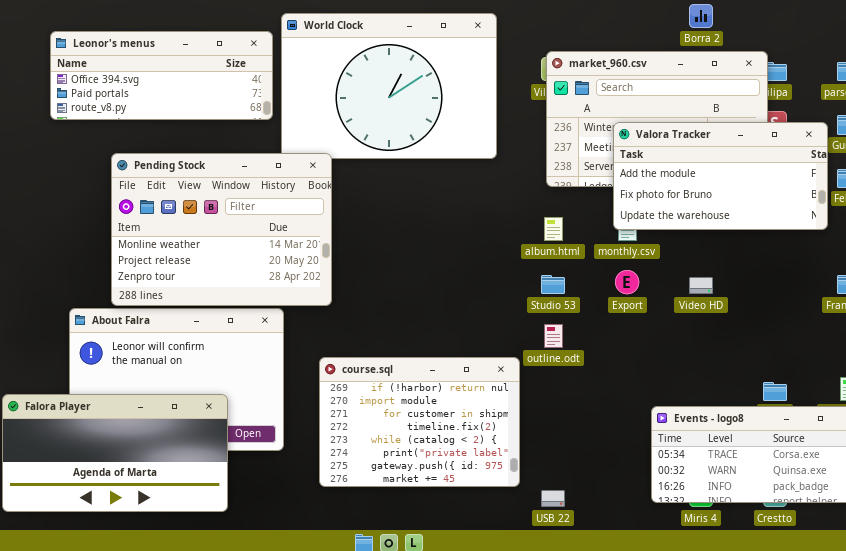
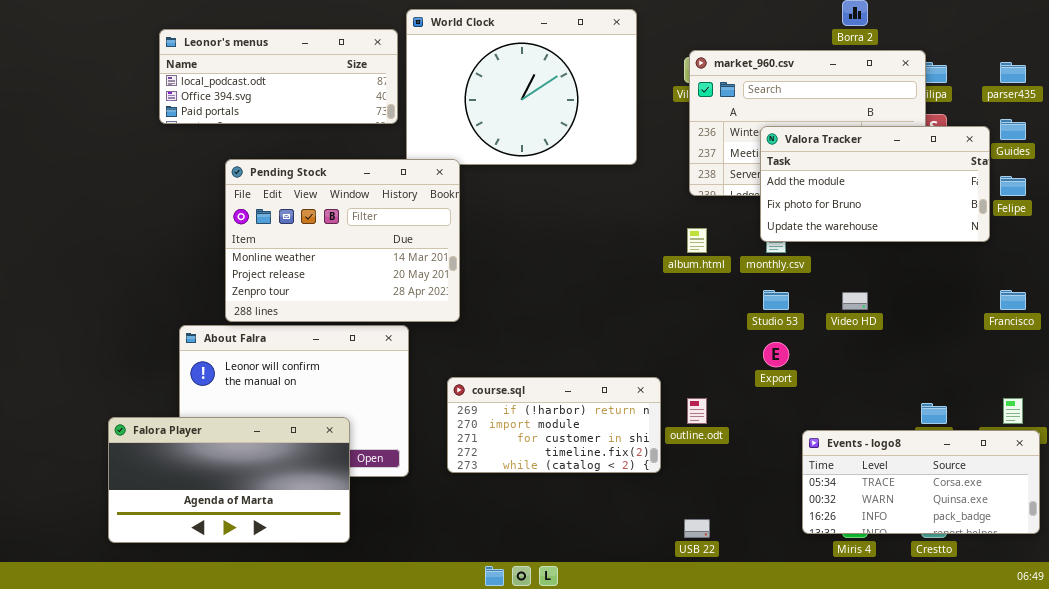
Leonor's menus: [50,31,273,120] -> [159,29,398,124], scrolled up 1 row
Export: [615,270,639,294] -> [763,342,789,367], moved
Studio 53: [541,275,565,294] -> [763,290,789,310], moved
outline.odt: [544,324,563,348] -> [687,398,707,424], moved
course.sql: [319,357,520,487] -> [447,377,661,473], resized

